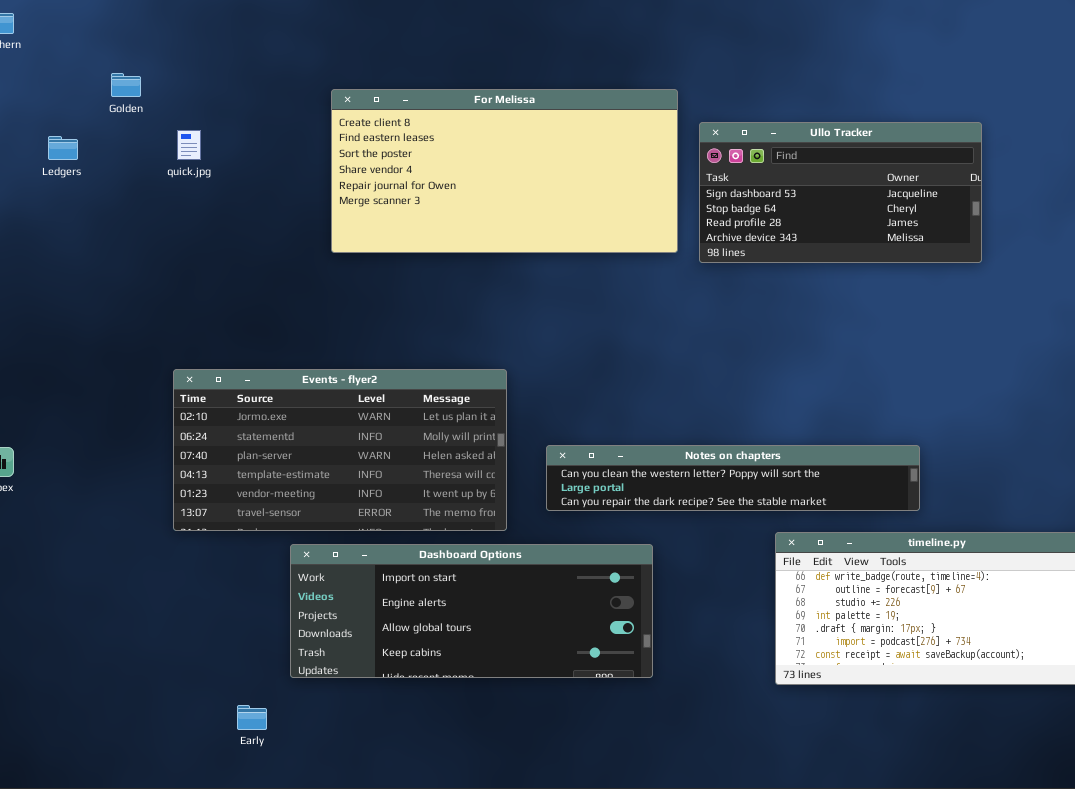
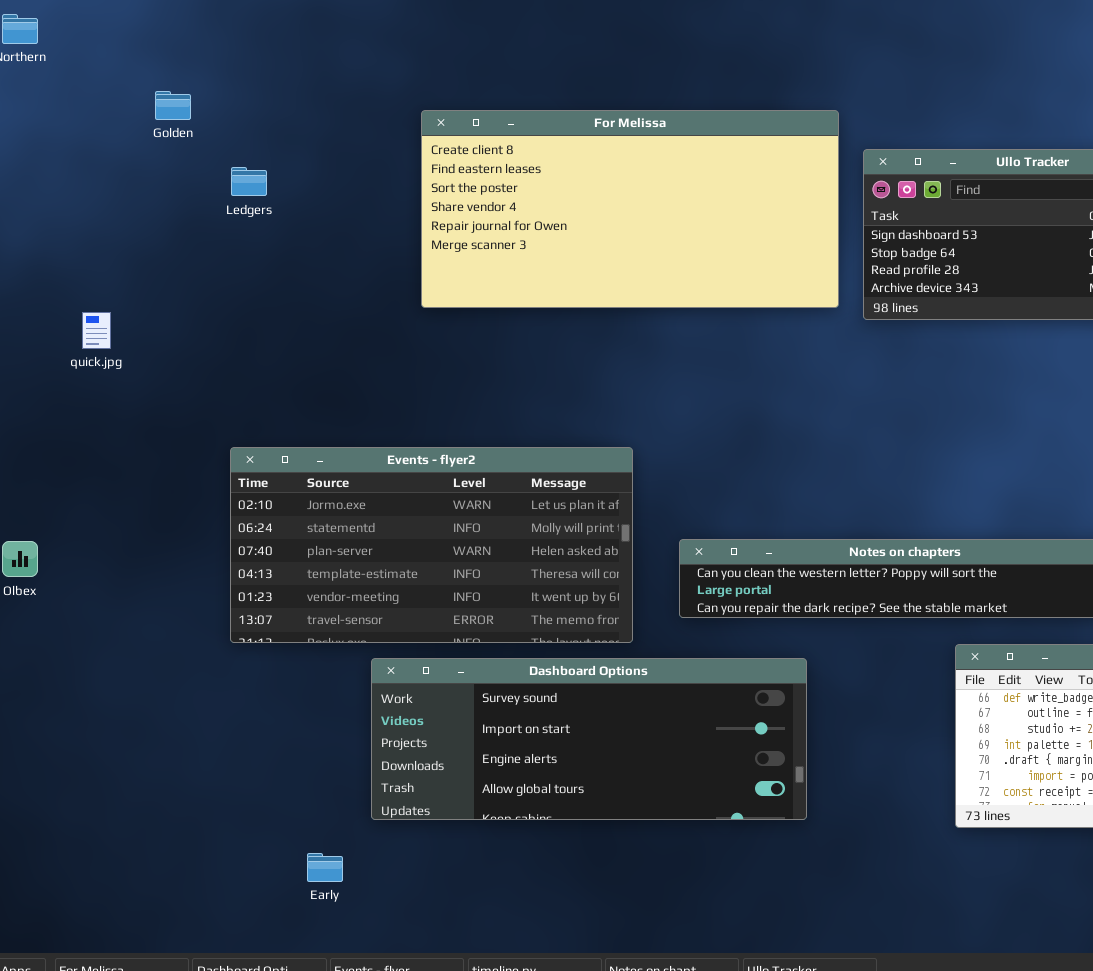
quick.jpg: [177,130,201,160] -> [82,312,111,349], moved
Ledgers: [48,136,78,160] -> [231,167,267,196], moved
Dashboard Options: [290,544,653,678] -> [371,658,807,820], scrolled up 1 row

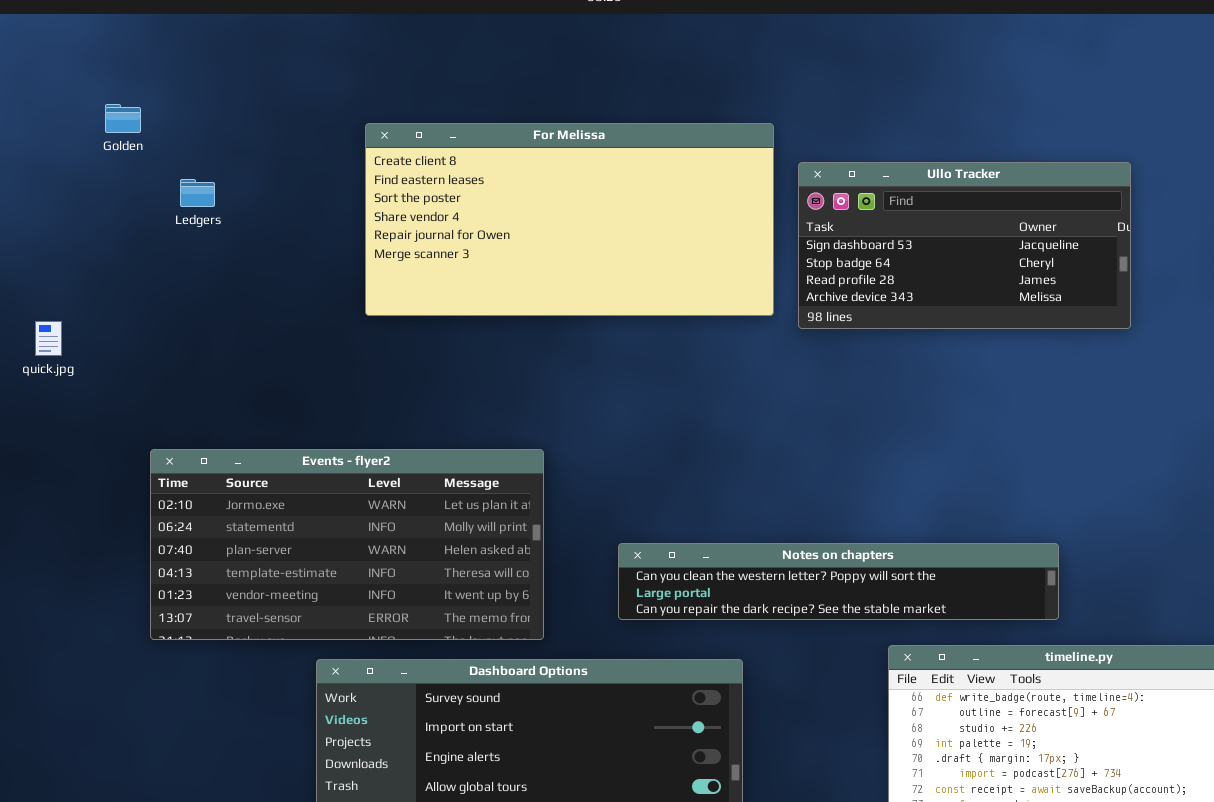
Events - flyer2: [230,447,633,643] -> [150,449,544,640], moved

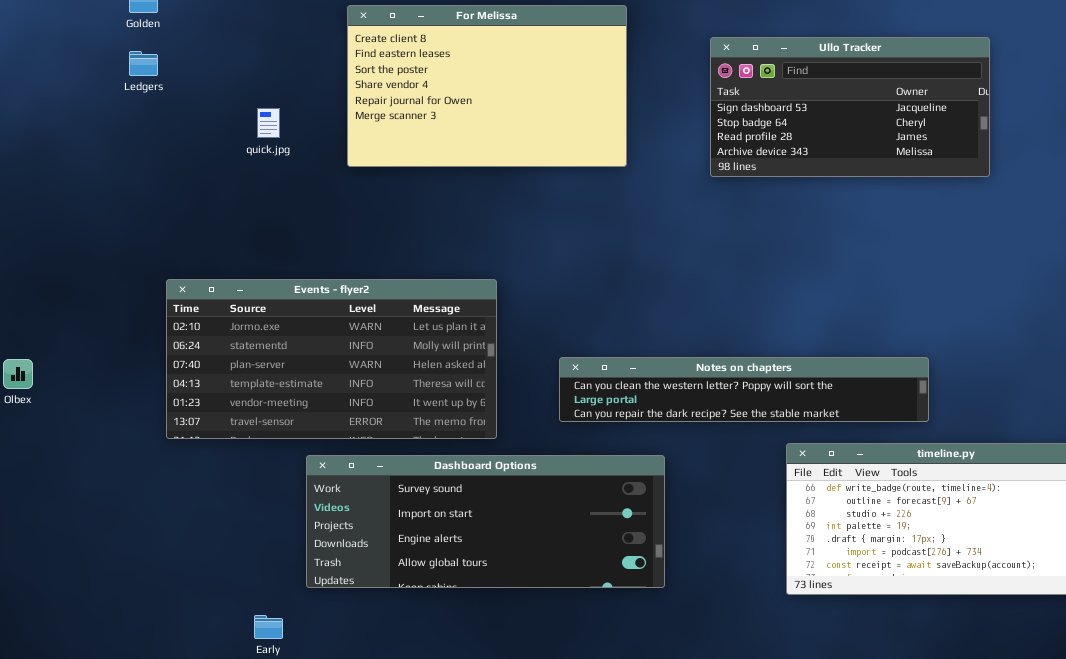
For Melissa: [365,123,774,316] -> [347,5,627,167], resized
Ledgers: [180,179,215,207] -> [129,51,158,76], moved
quick.jpg: [35,321,62,356] -> [257,108,280,138], moved

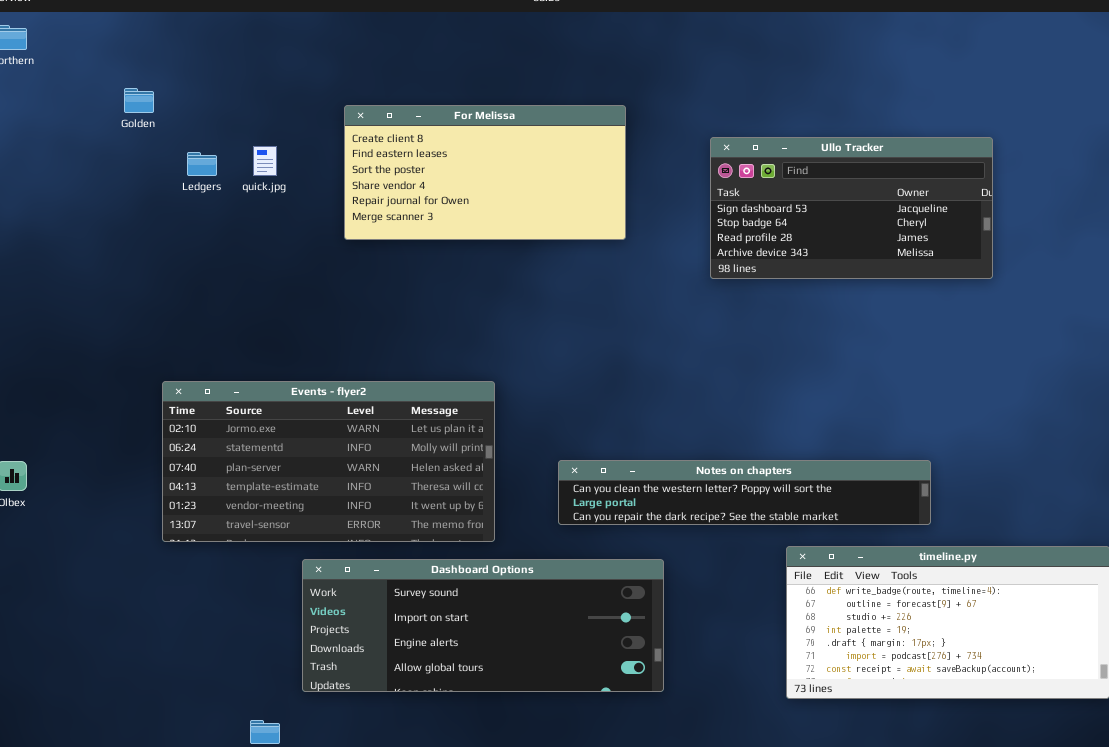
For Melissa: [347,5,627,167] -> [344,105,626,240], resized
Ledgers: [129,51,158,76] -> [187,152,217,176], moved
quick.jpg: [257,108,280,138] -> [253,146,277,176], moved

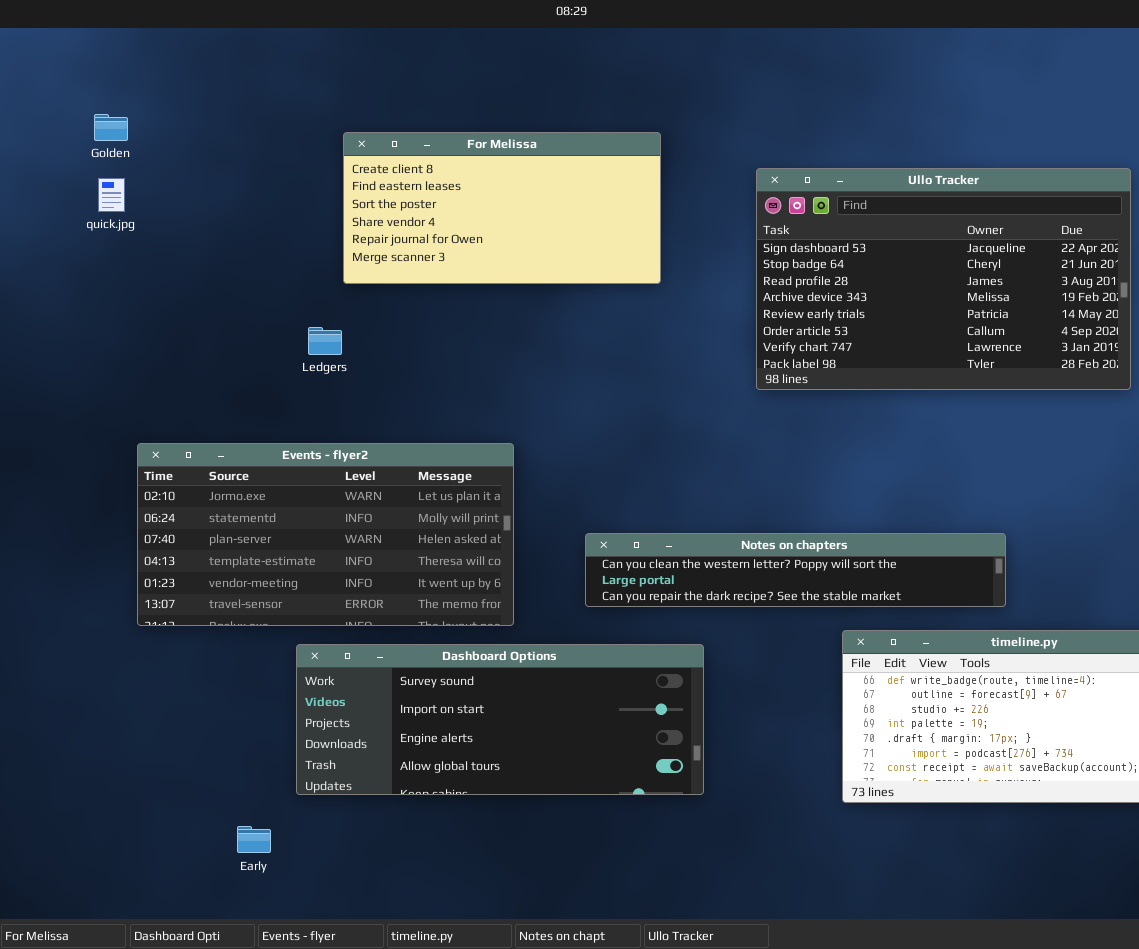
Ullo Tracker: [710,137,993,279] -> [756,168,1131,390], resized
quick.jpg: [253,146,277,176] -> [98,178,125,212], moved
Ledgers: [187,152,217,176] -> [308,327,342,355], moved

